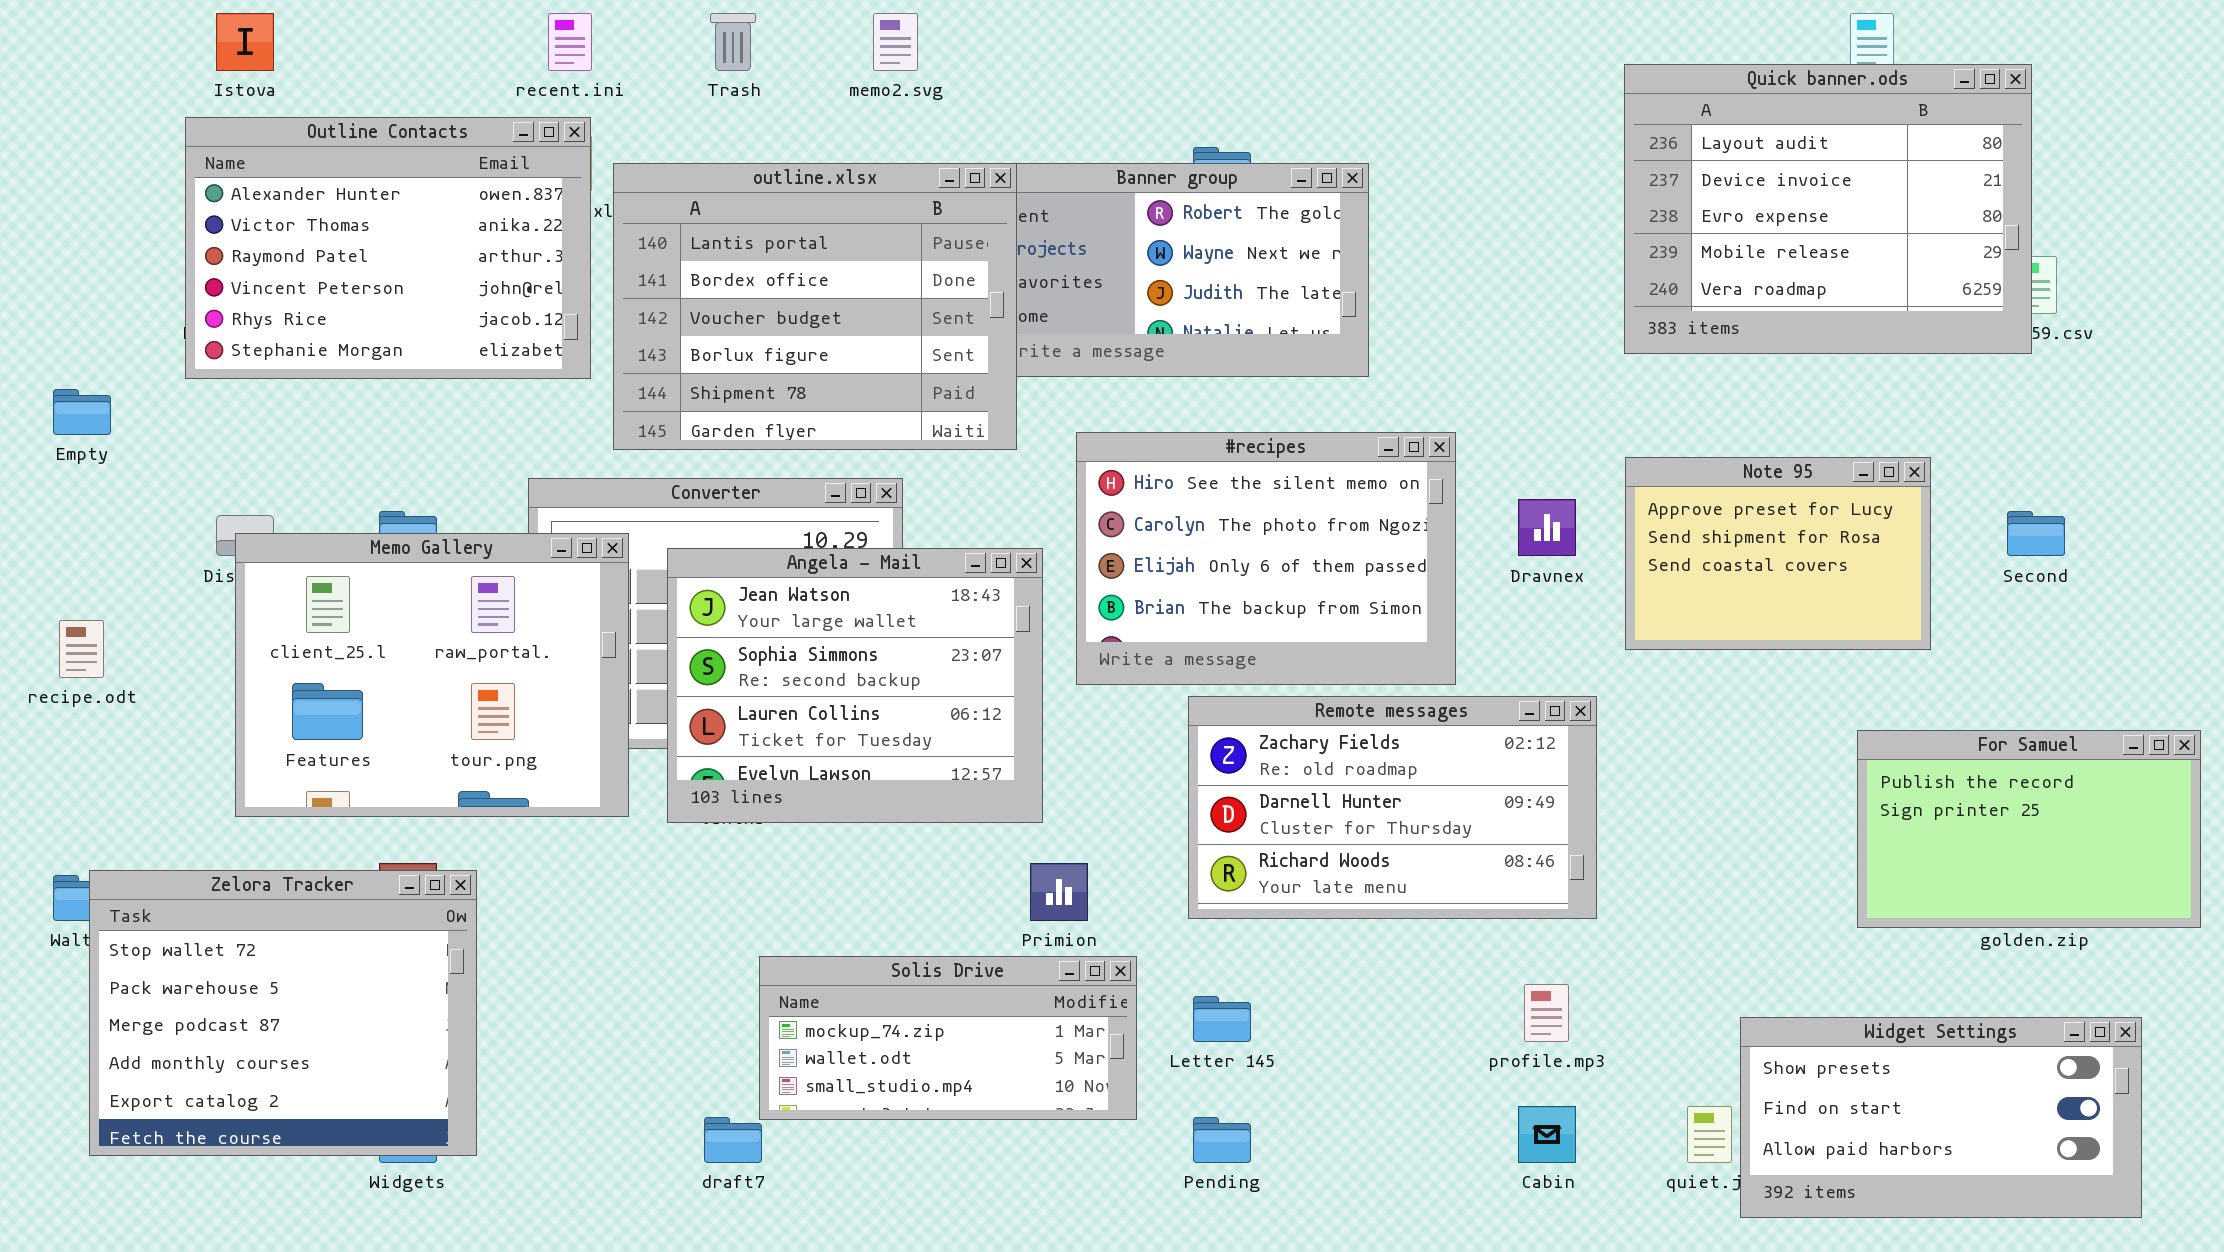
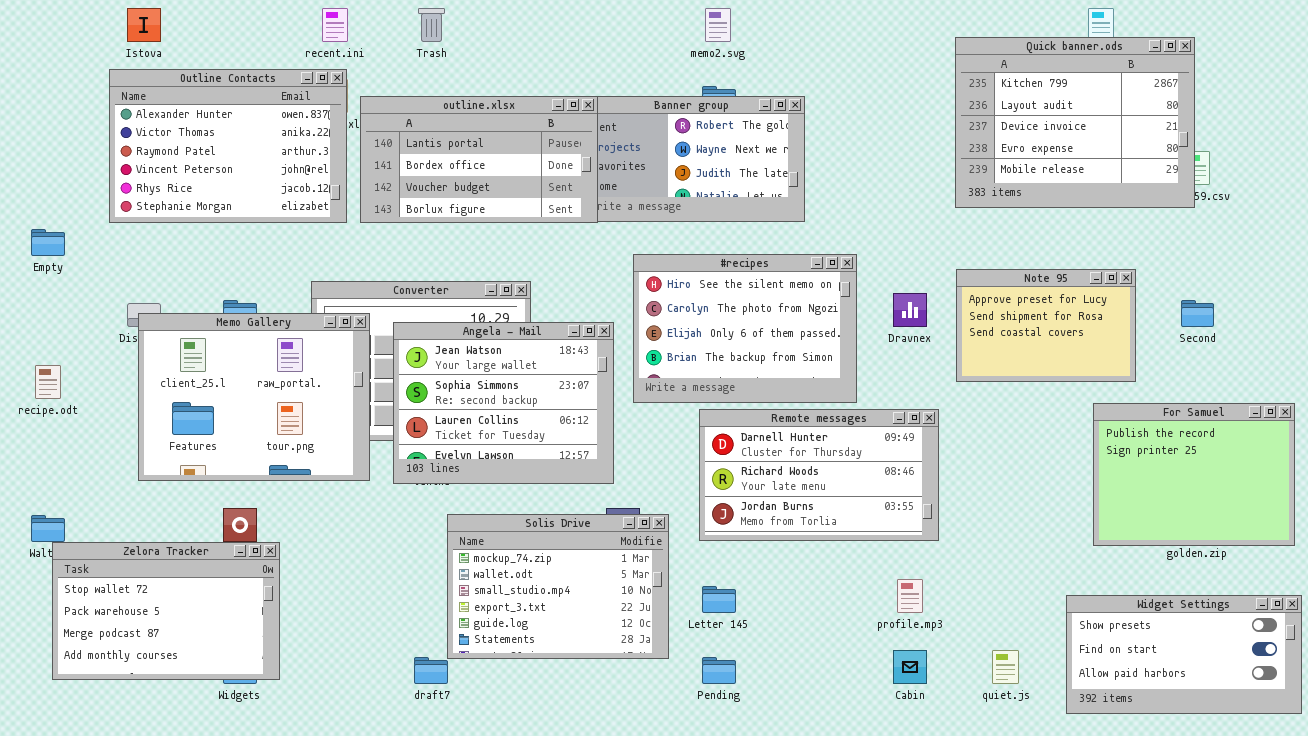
memo2.svg: [873,13,918,71] -> [705,8,731,42], moved
Quick banner.ods: [1624,64,2032,354] -> [955,37,1195,208], scrolled up 1 row
outline.xlsx: [613,163,1017,450] -> [360,96,598,223], resized
Remote messages: [1188,696,1597,919] -> [699,409,939,541], scrolled down 1 row
For Samuel: [1857,730,2201,928] -> [1093,403,1295,546], resized
Zelora Tracker: [89,870,477,1156] -> [52,542,280,680], resized
Solis Drive: [759,956,1137,1120] -> [447,514,669,659], resized
Widget Settings: [1740,1017,2142,1218] -> [1066,595,1302,714], moved

